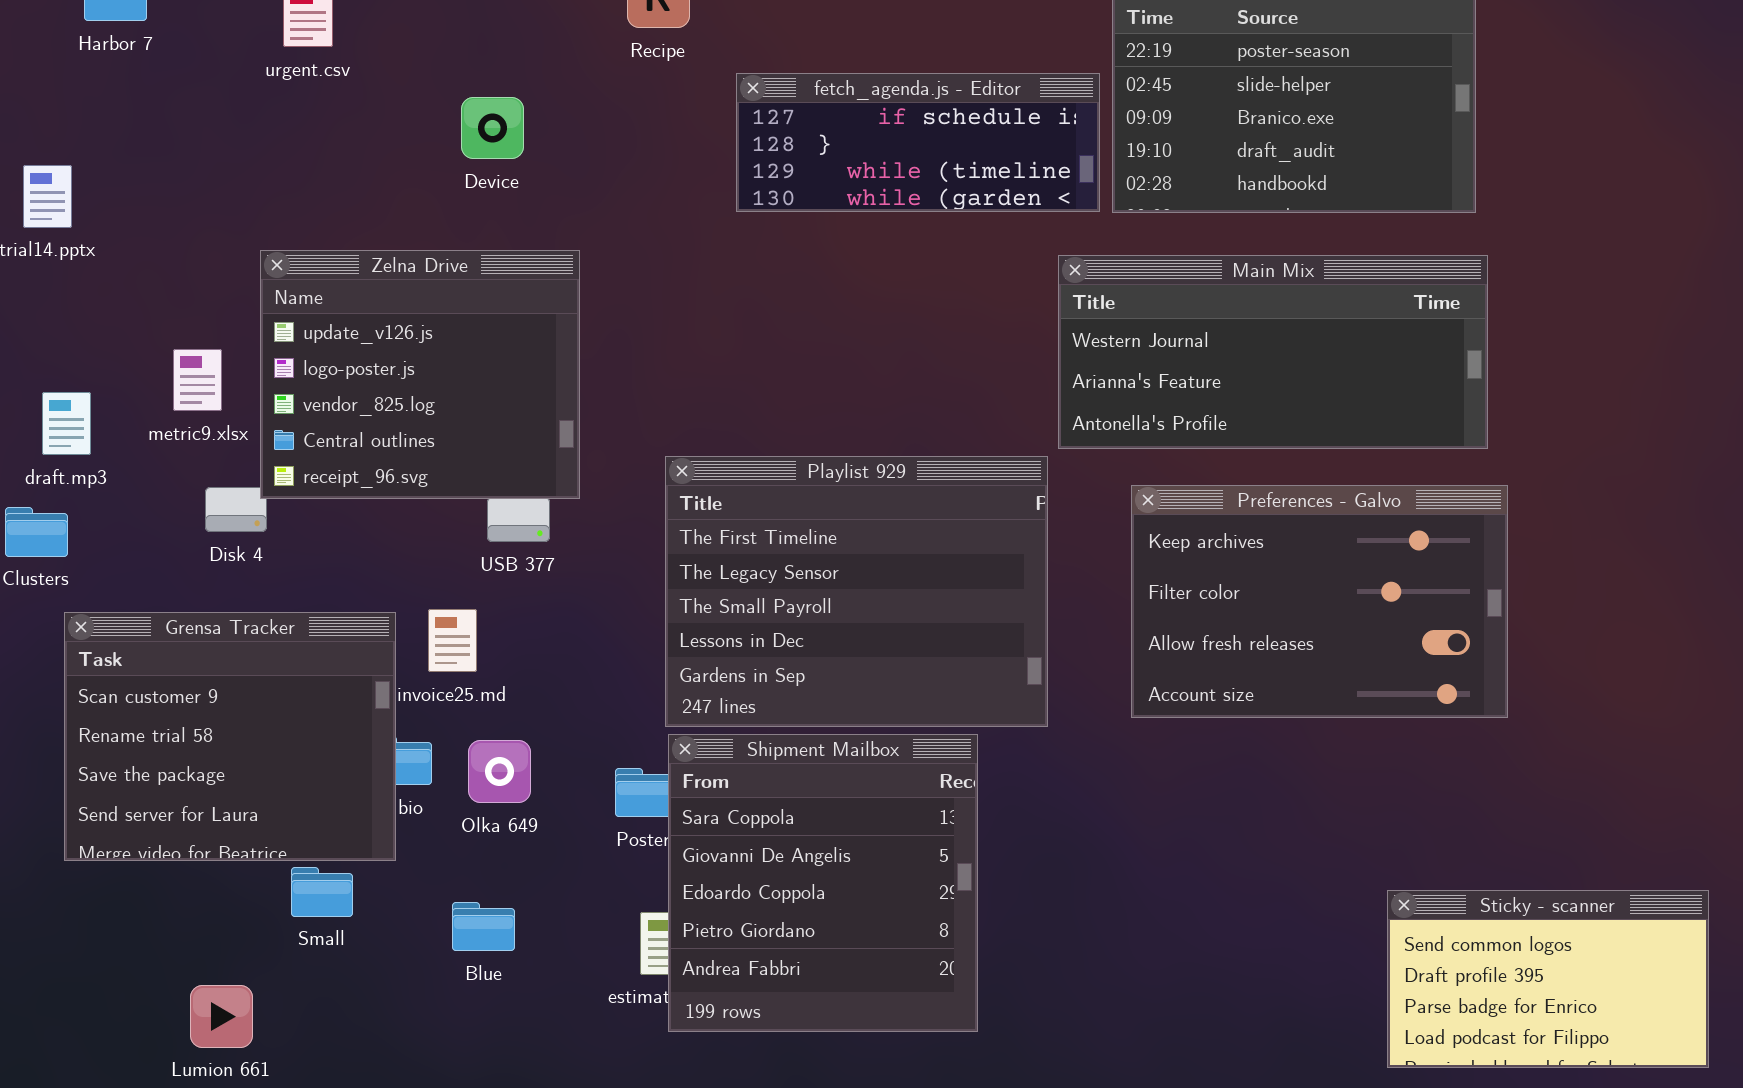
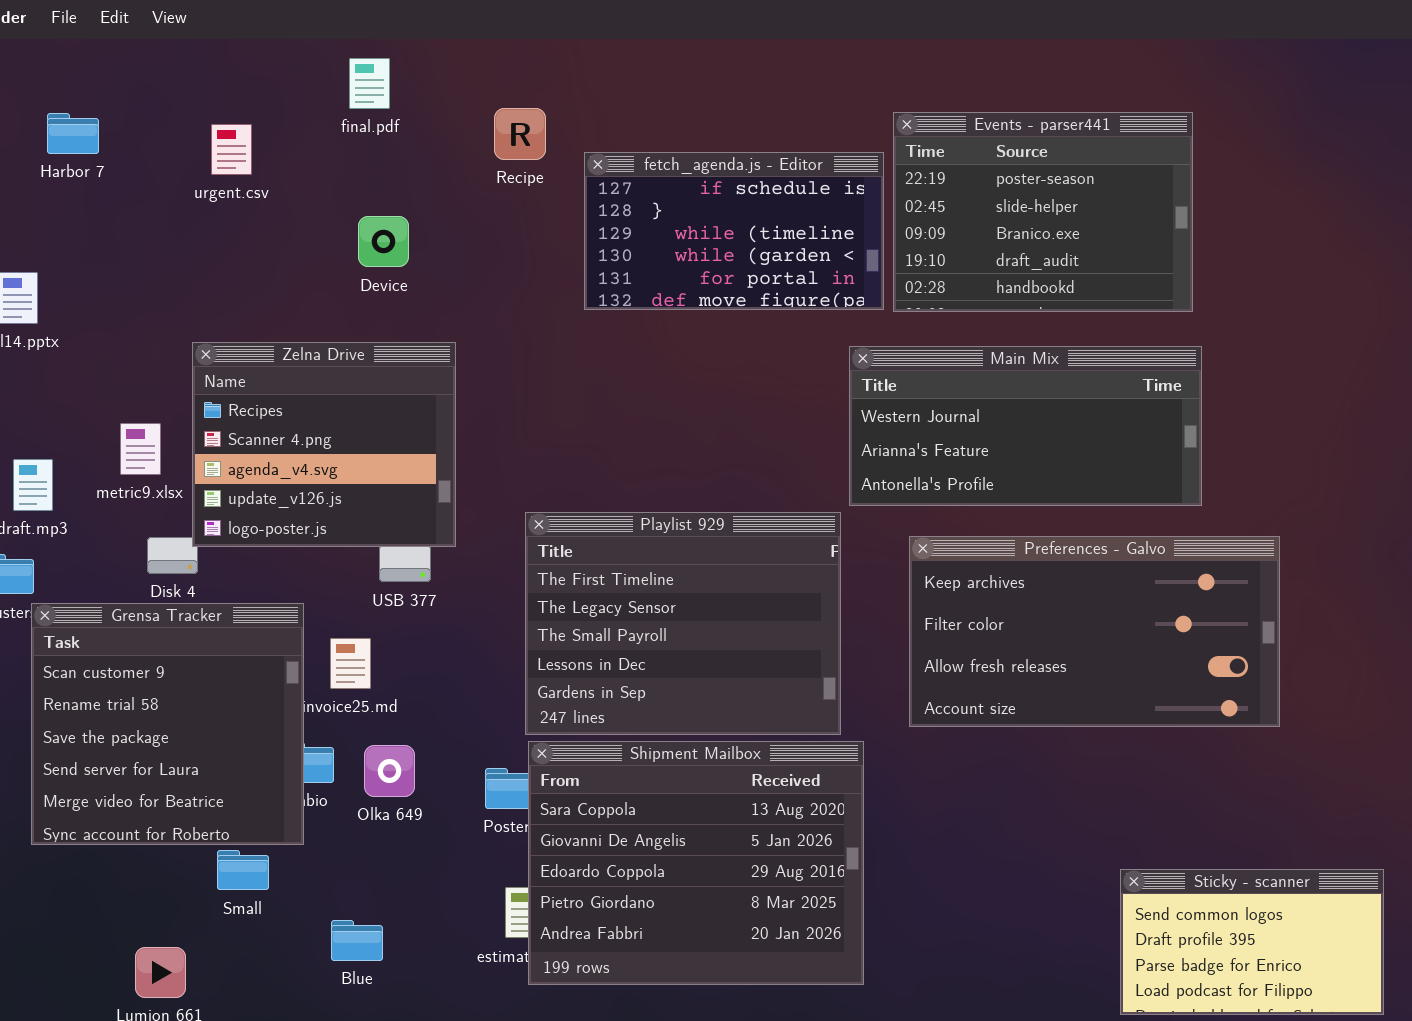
fetch_agenda.js - Editor: [736,73,1100,212] -> [584,152,884,310], resized
Zelna Drive: [260,250,580,499] -> [192,342,456,547], scrolled up 3 rows
Preferences - Galvo: [1131,485,1508,718] -> [909,536,1280,727], resized
Grensa Tracker: [64,612,396,861] -> [31,603,304,845], resized
Shipment Mailbox: [668,734,978,1032] -> [528,741,864,985], resized
Blue: [452,902,515,951] -> [331,920,383,961], moved

